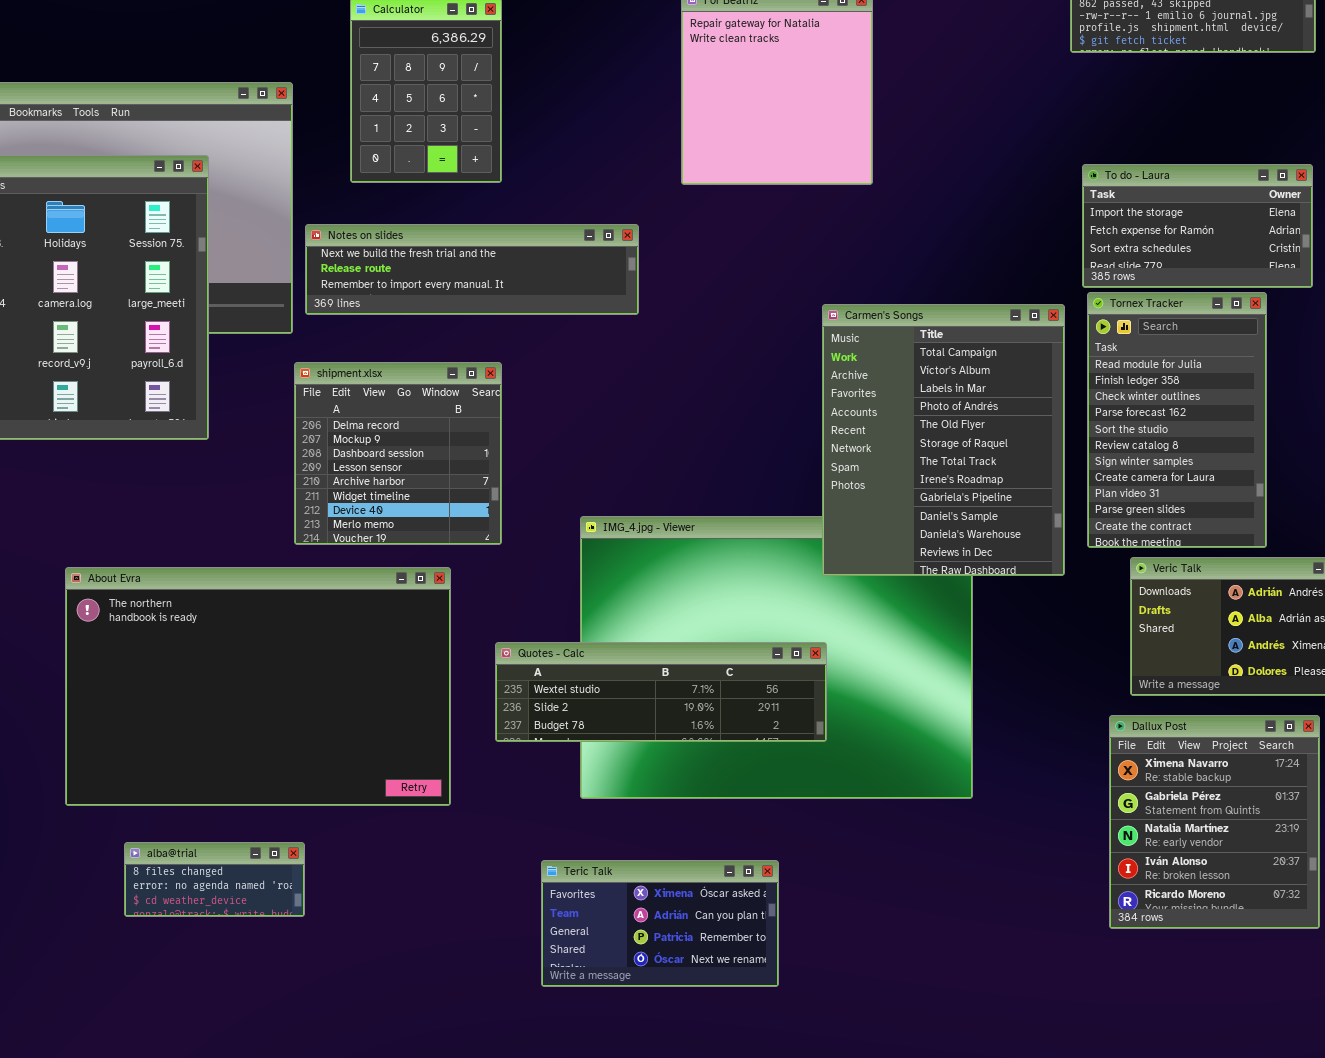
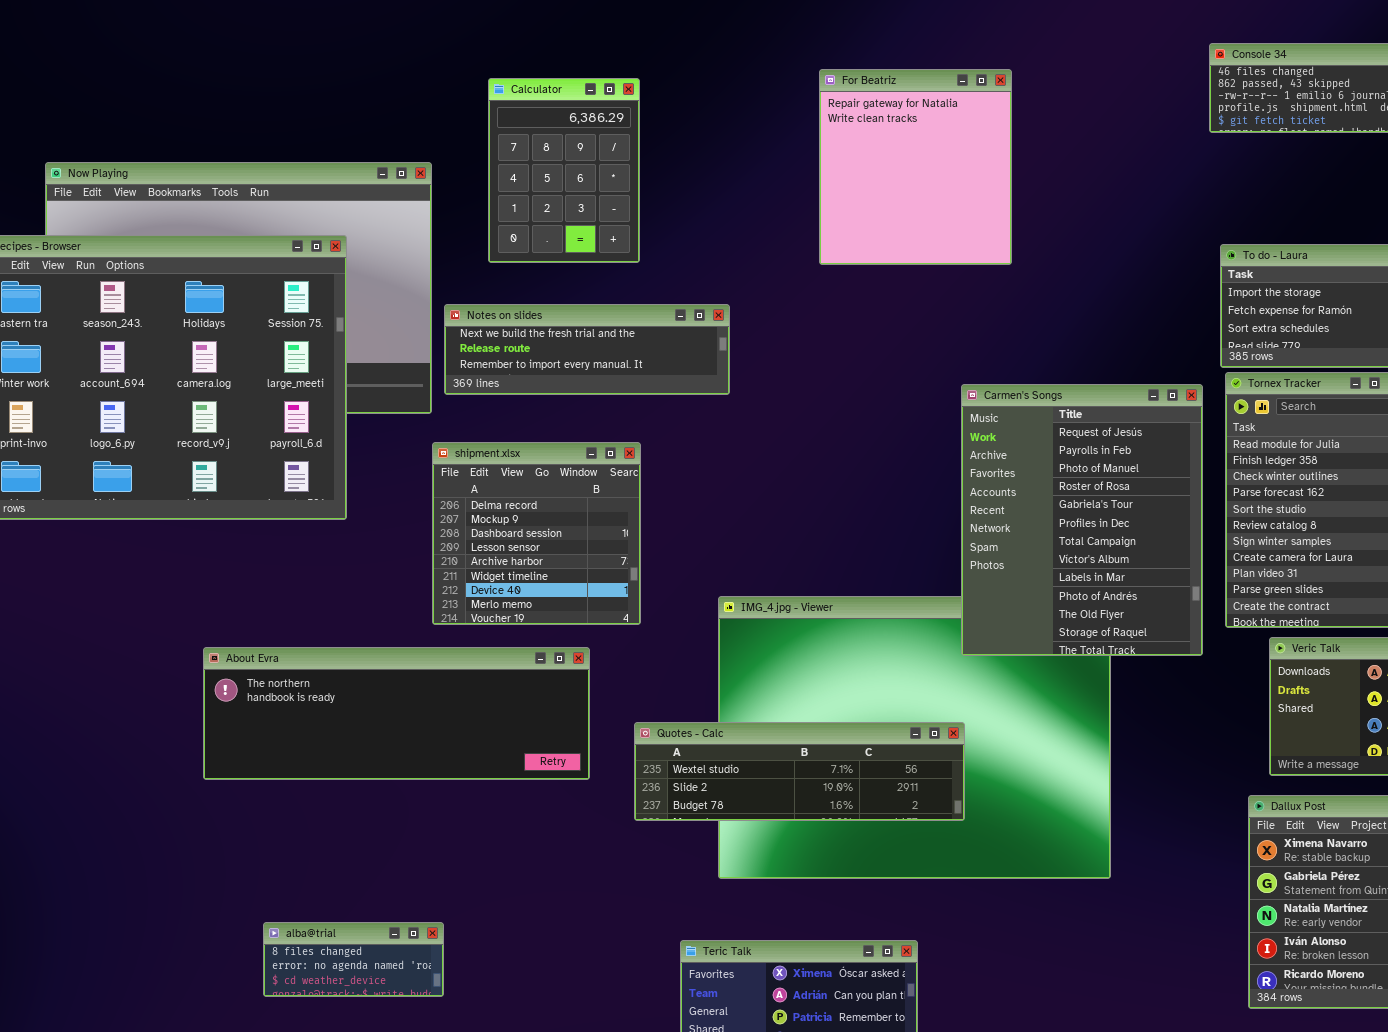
Notes on slides: [305,224,639,315] -> [444,304,730,395], resized
Carmen's Songs: [822,304,1065,576] -> [961,384,1203,656], scrolled up 6 rows
About Evra: [65,567,451,806] -> [203,647,590,780], resized

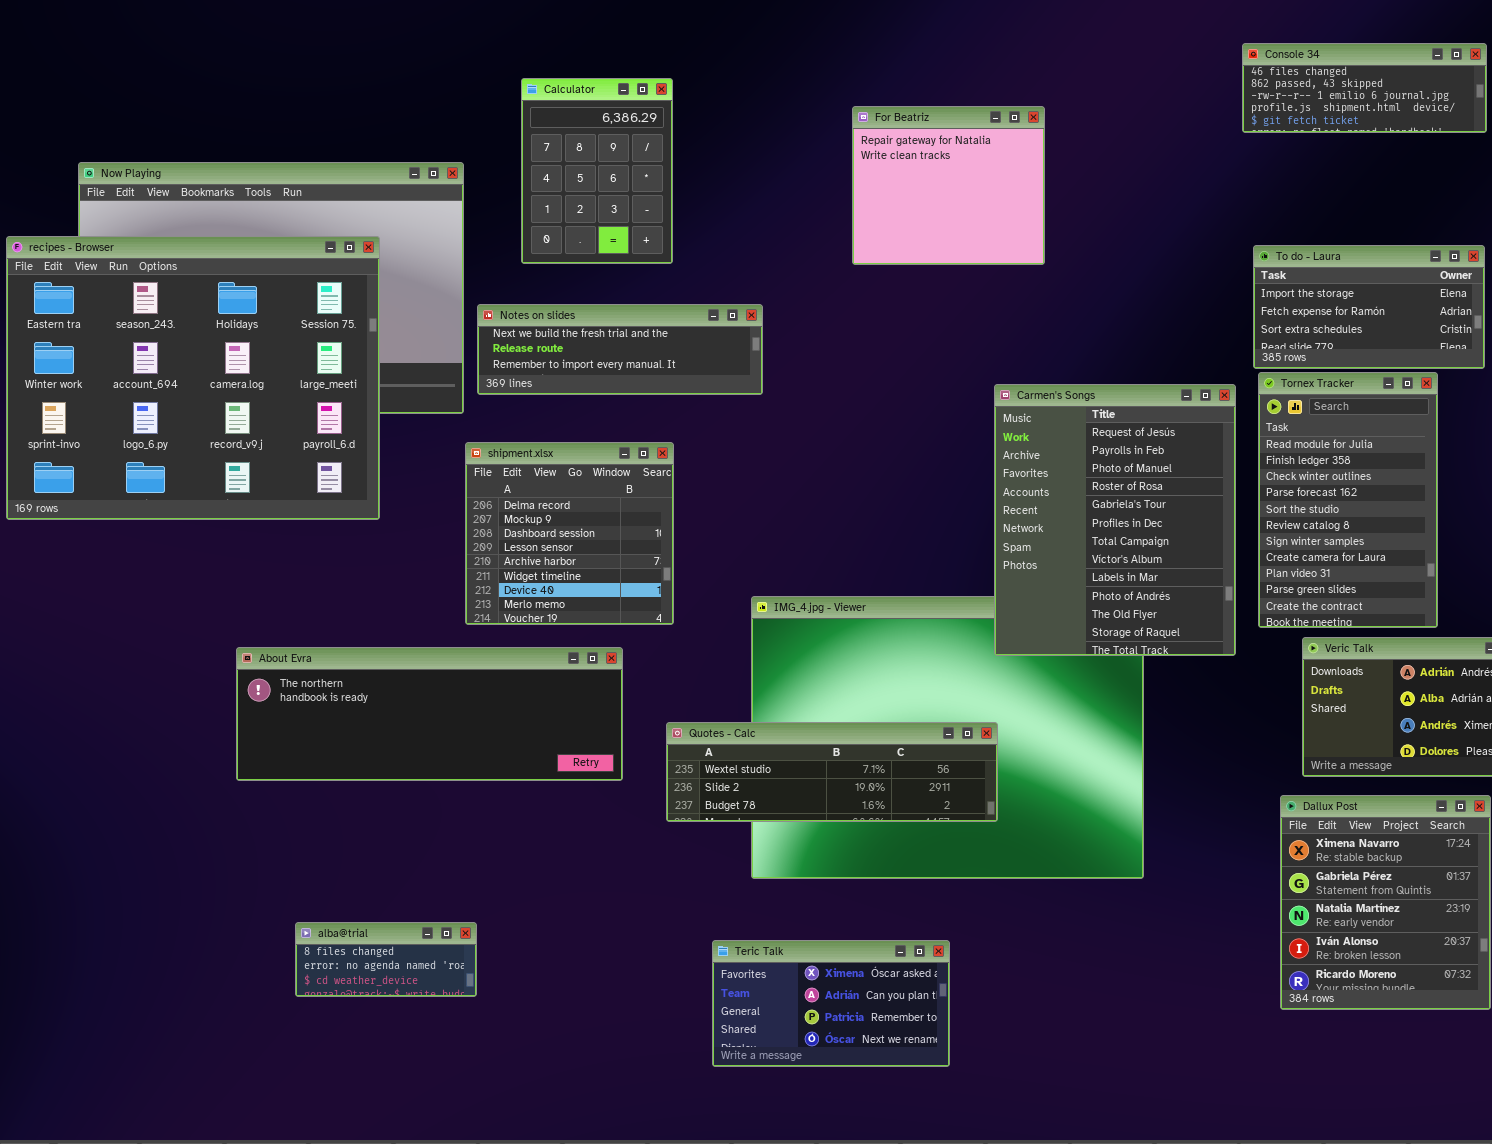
For Beatriz: [819,69,1012,265] -> [852,106,1045,265], resized

